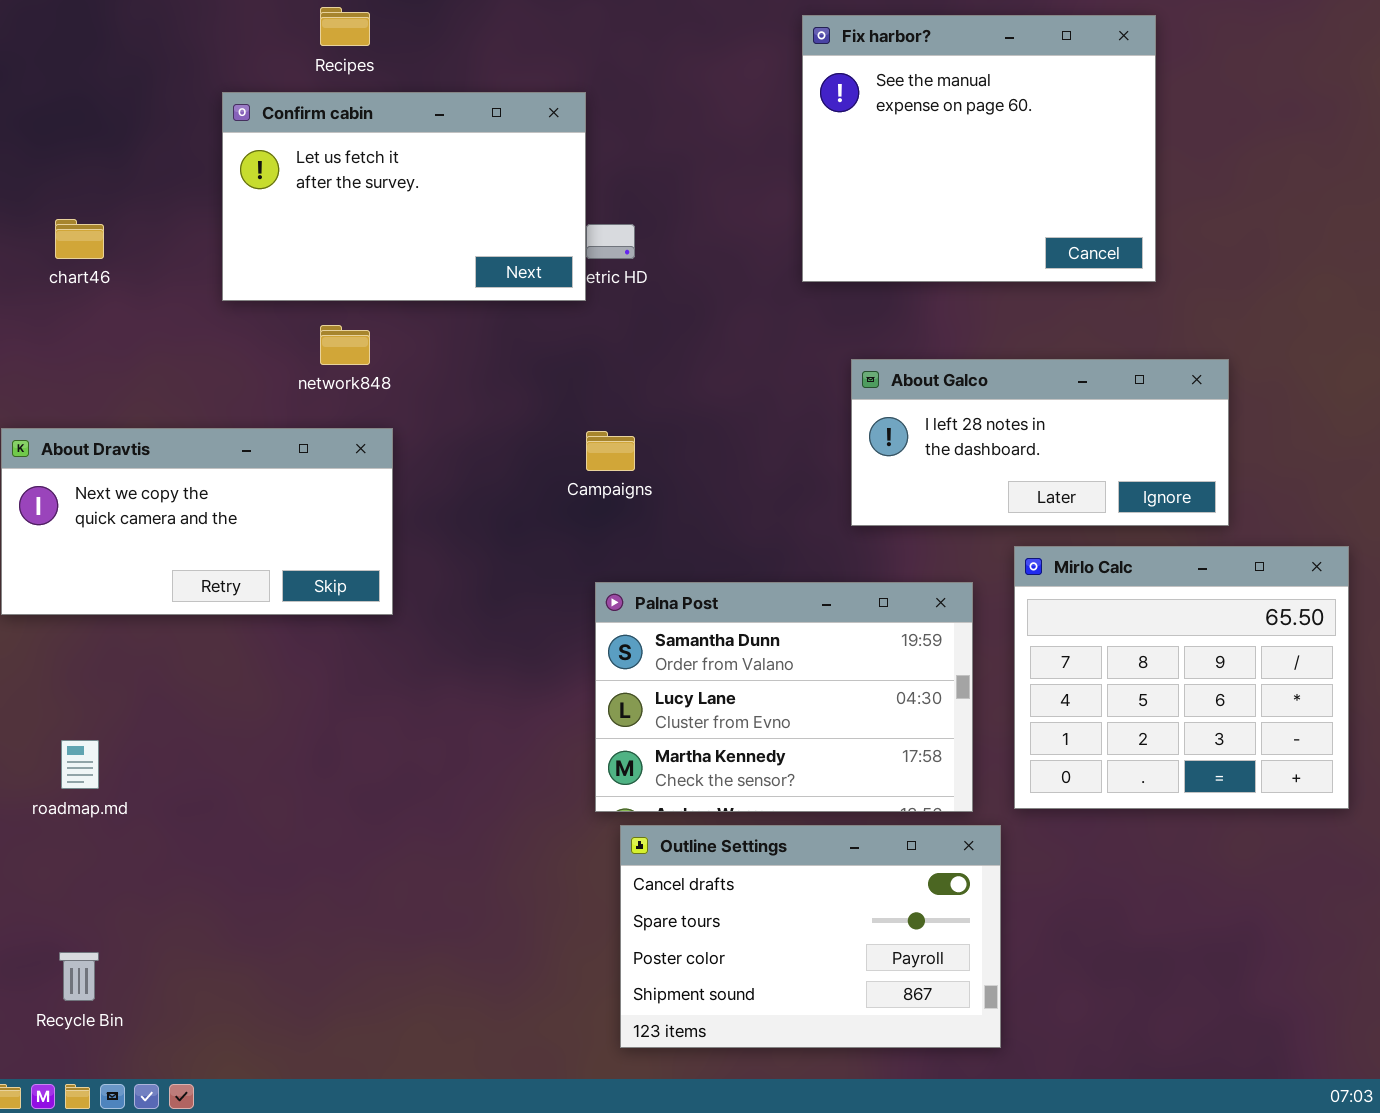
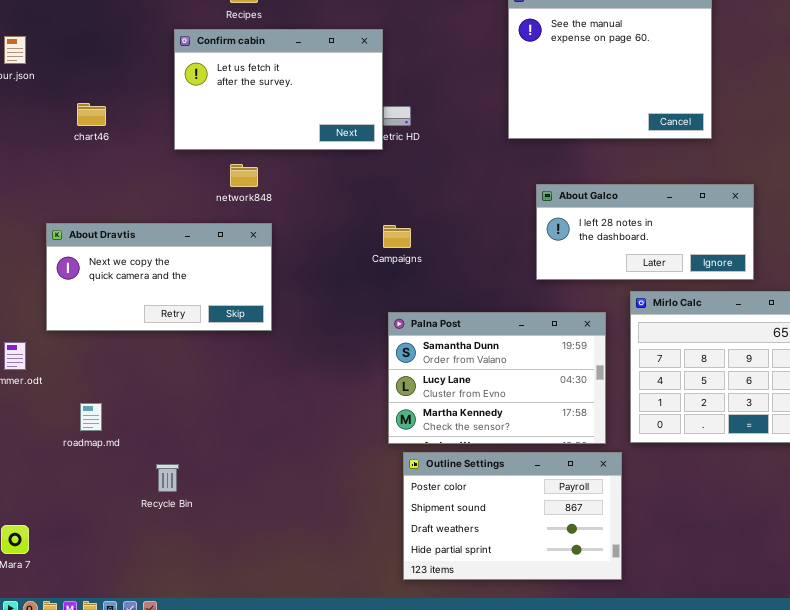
Outline Settings: [620,825,1001,1048] -> [403,452,622,580], scrolled down 2 rows
Recycle Bin: [59,952,99,1001] -> [156,464,179,492], moved

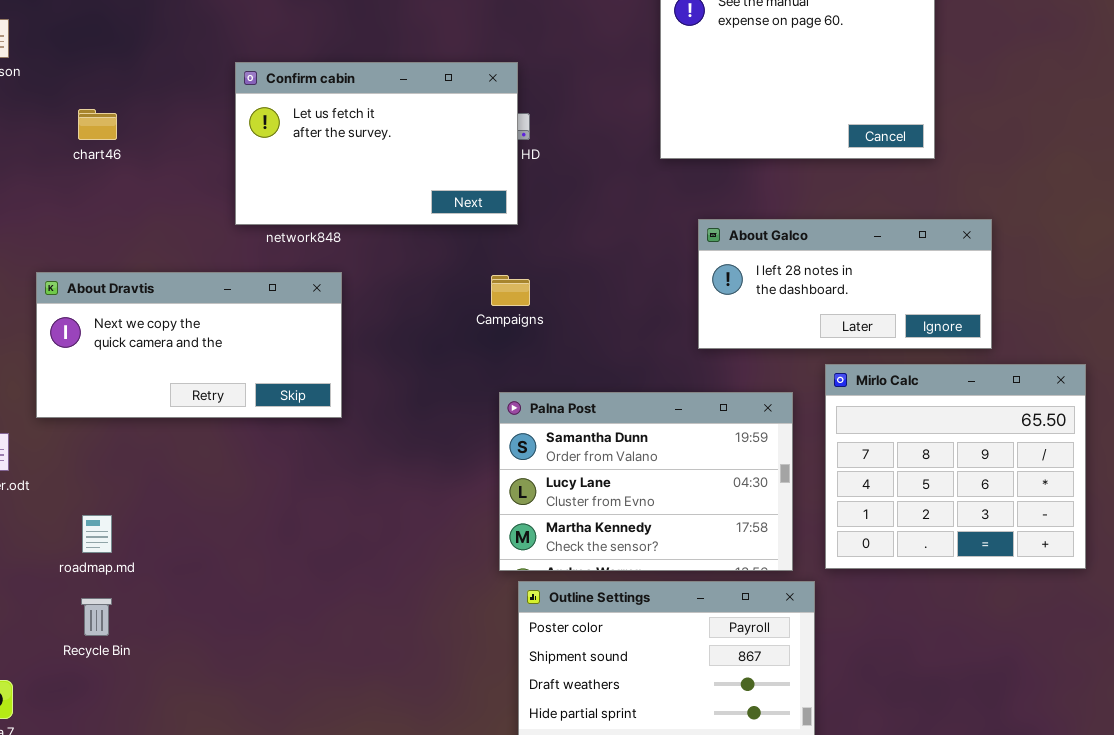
Confirm cabin: [174,29,383,150] -> [235,62,518,225], moved
Recycle Bin: [156,464,179,492] -> [81,598,112,636], moved

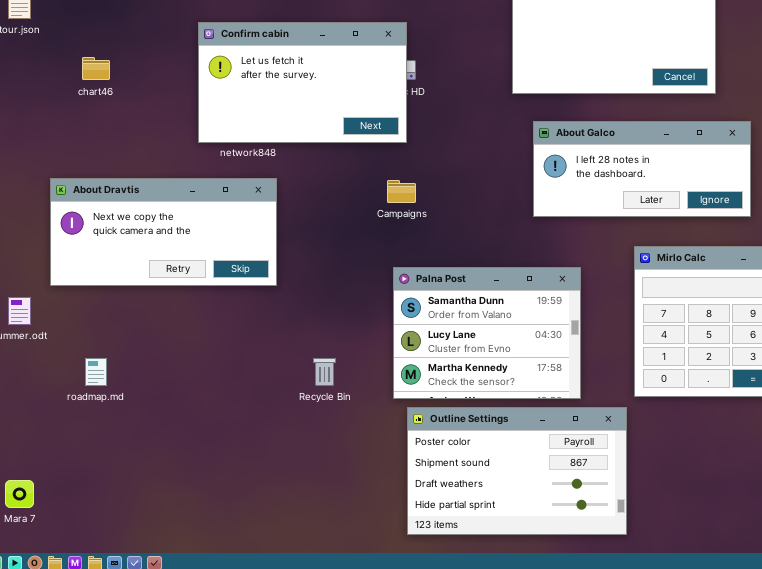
About Galco: [698,219,992,349] -> [533,121,751,217], moved
Palna Post: [499,392,793,571] -> [393,267,581,399], resized
Recycle Bin: [81,598,112,636] -> [313,358,336,386], moved

